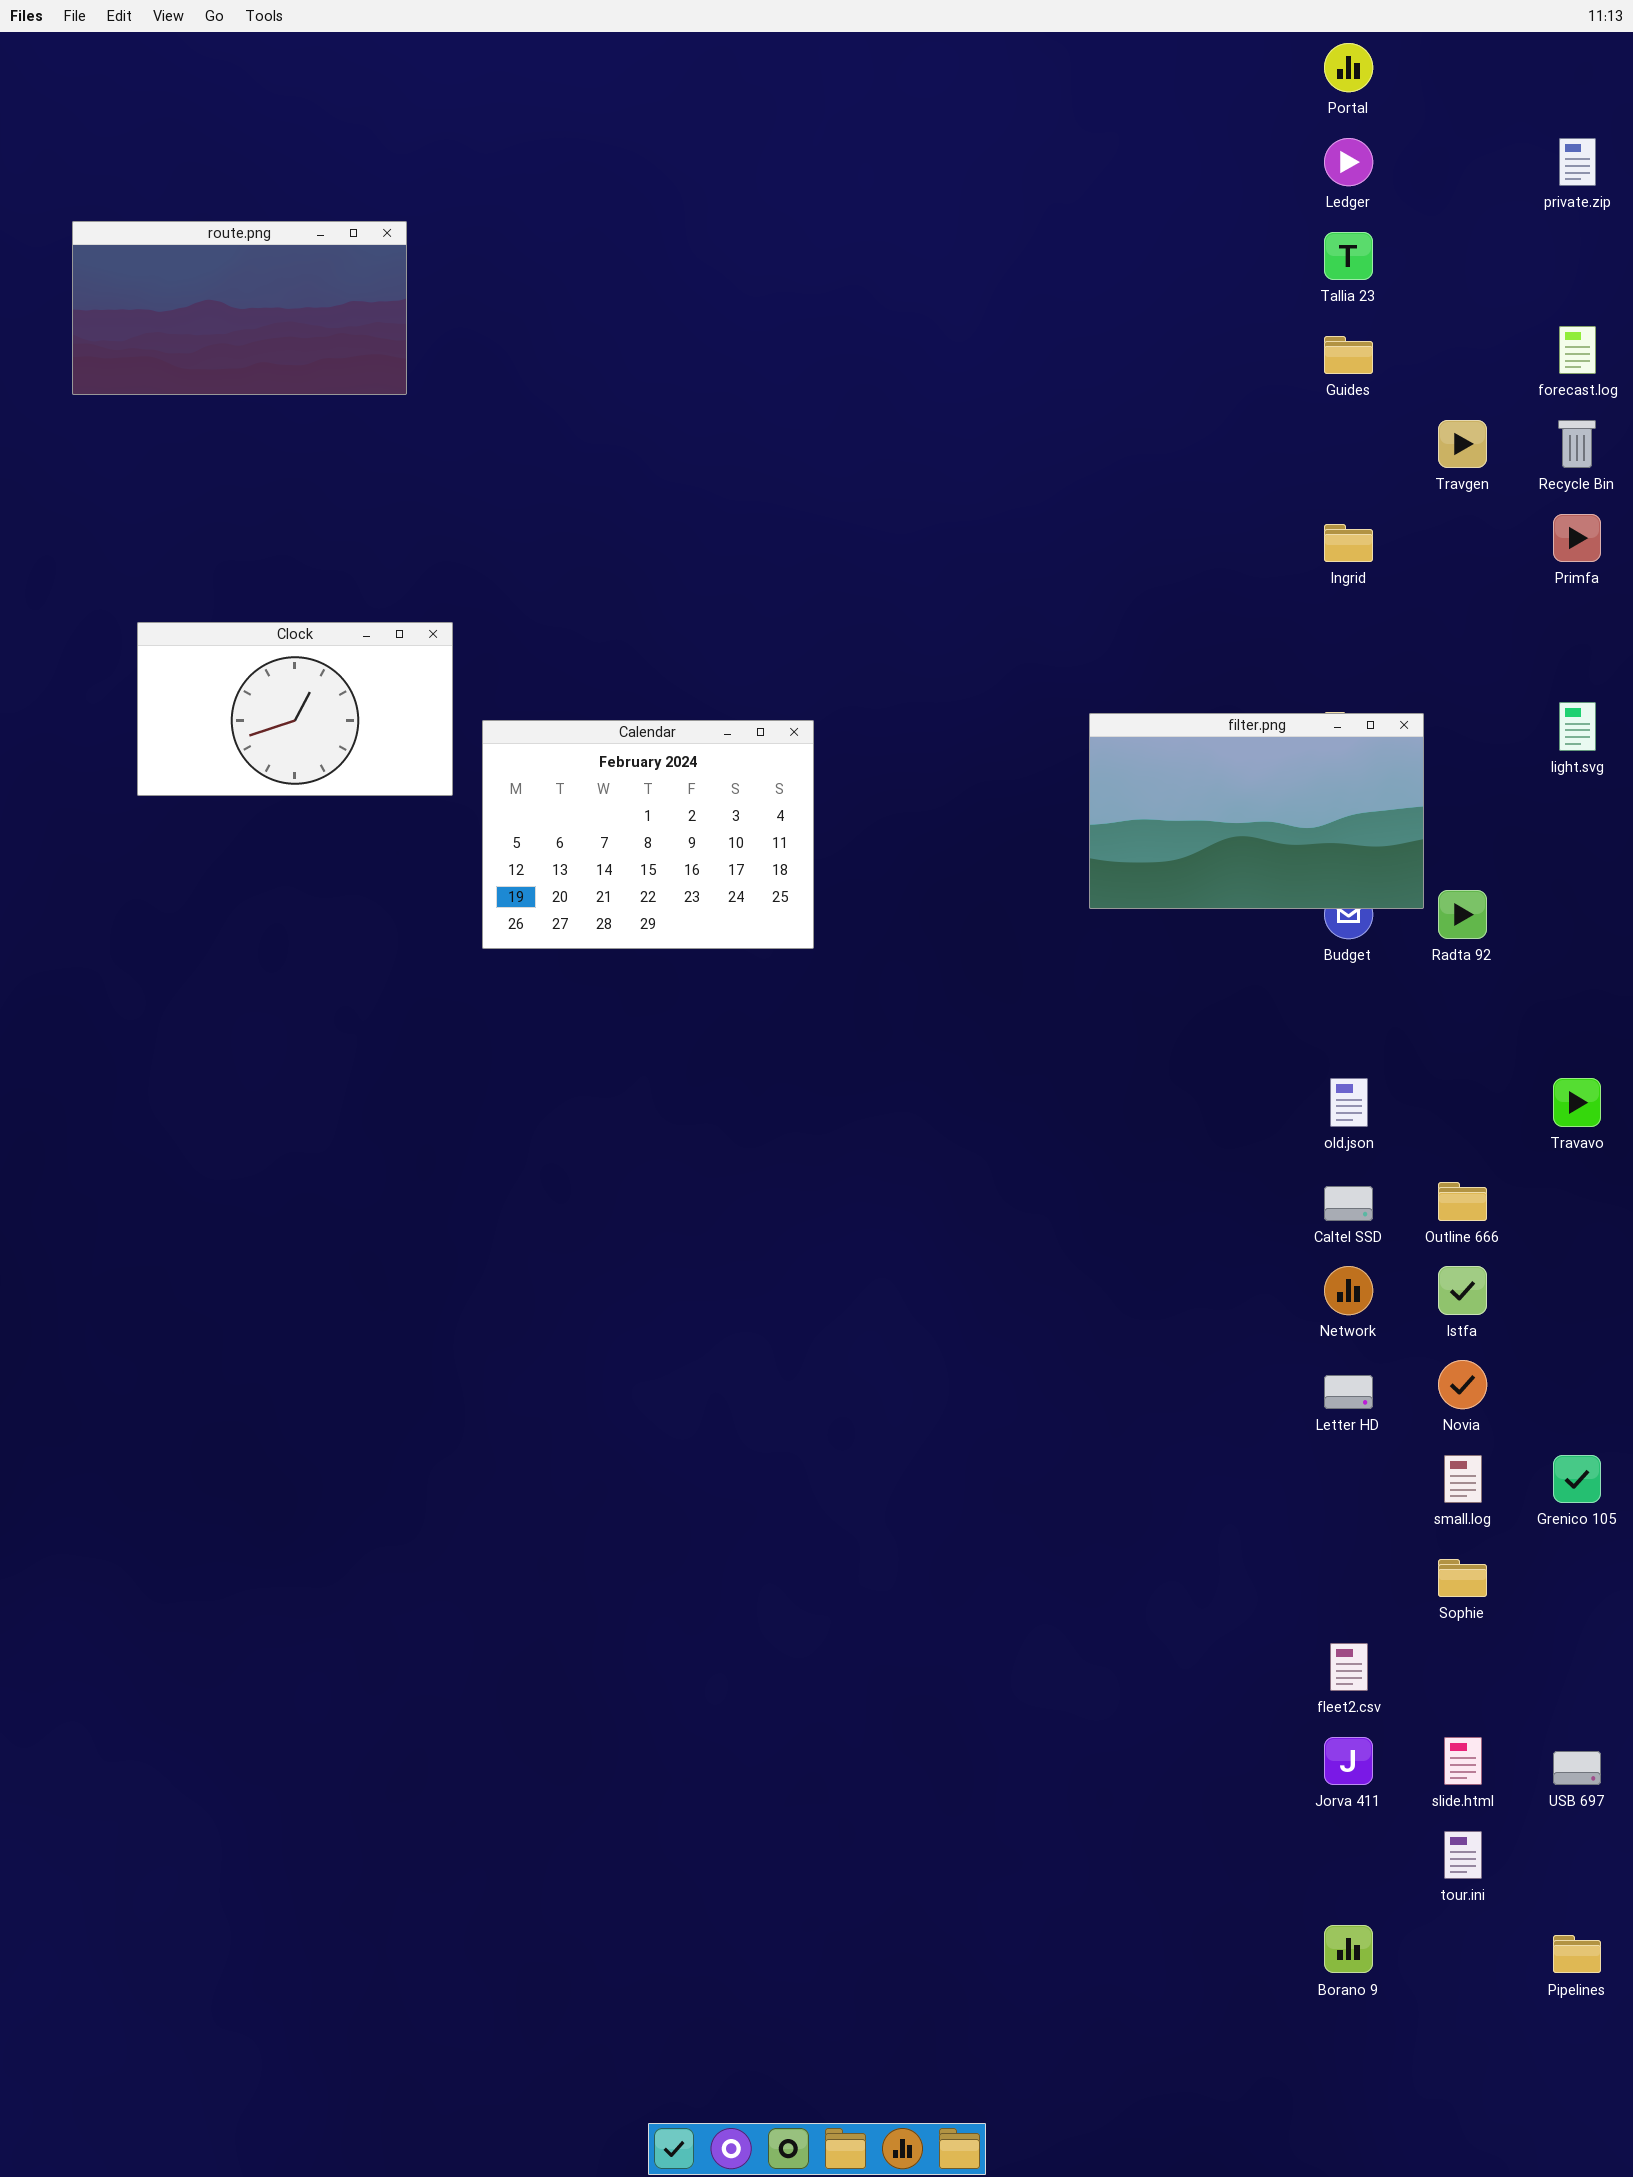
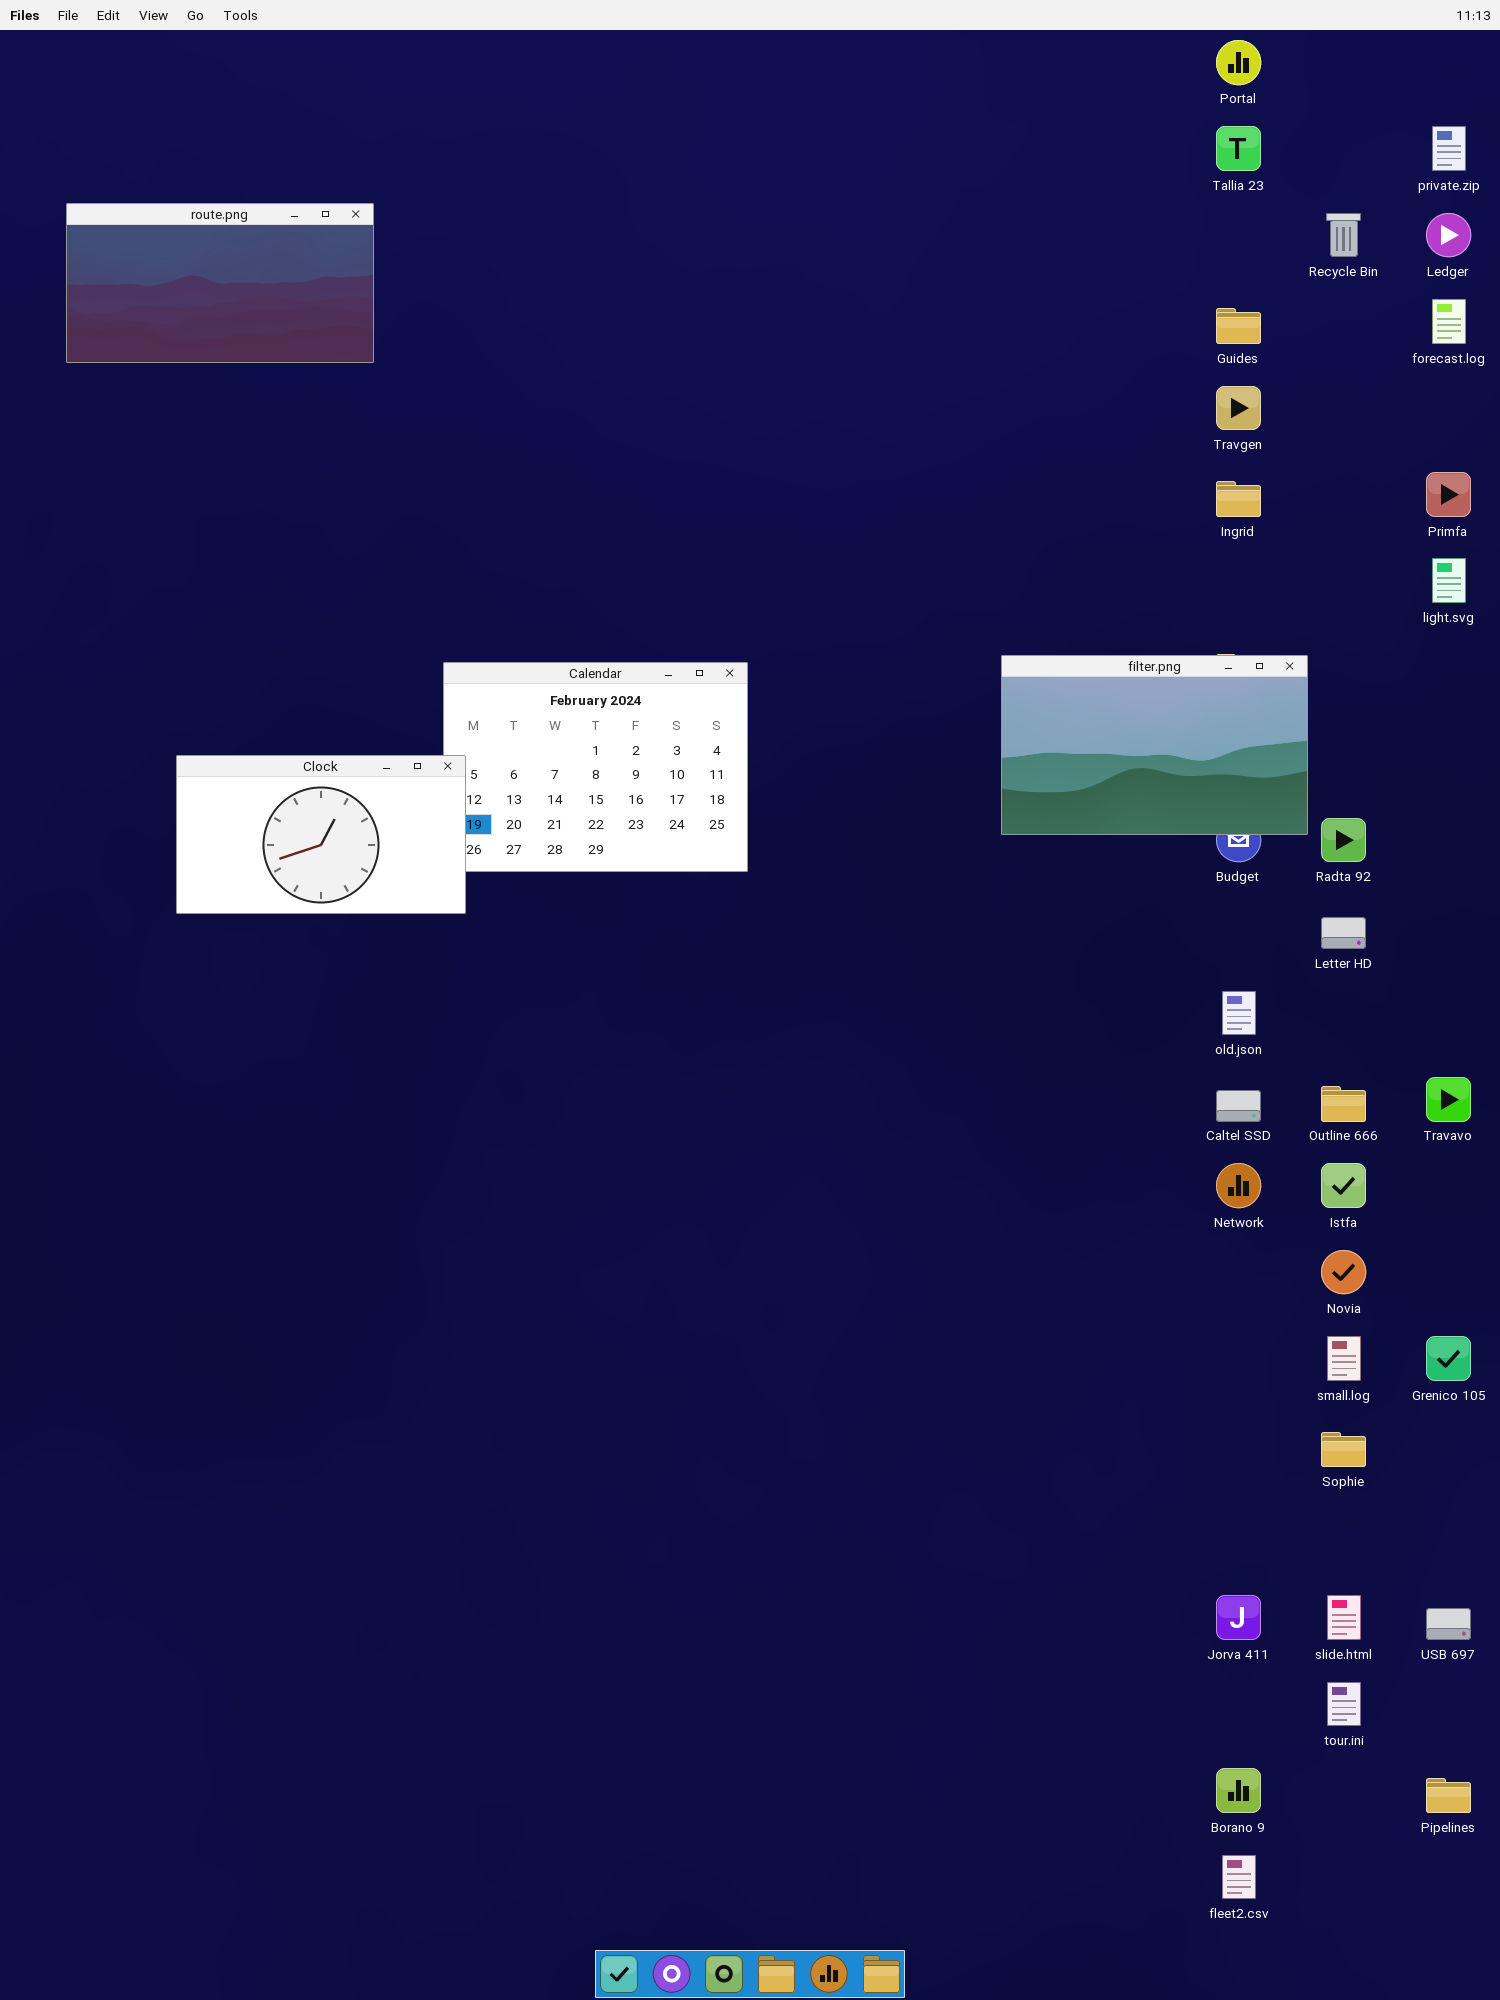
Ledger: [1324,138,1373,186] -> [1426,213,1471,257], moved
Tallia 23: [1324,232,1373,280] -> [1216,126,1261,171], moved
Travgen: [1438,420,1487,468] -> [1216,386,1261,430], moved
Recycle Bin: [1558,420,1596,468] -> [1326,213,1361,257], moved
Clock: [137,622,453,796] -> [176,755,466,914], moved
light.svg: [1559,702,1596,751] -> [1432,558,1466,603], moved
Travavo: [1553,1078,1601,1127] -> [1426,1077,1471,1122], moved
Letter HD: [1324,1375,1373,1409] -> [1321,917,1366,949], moved
fleet2.csv: [1330,1643,1368,1691] -> [1222,1855,1256,1899], moved

